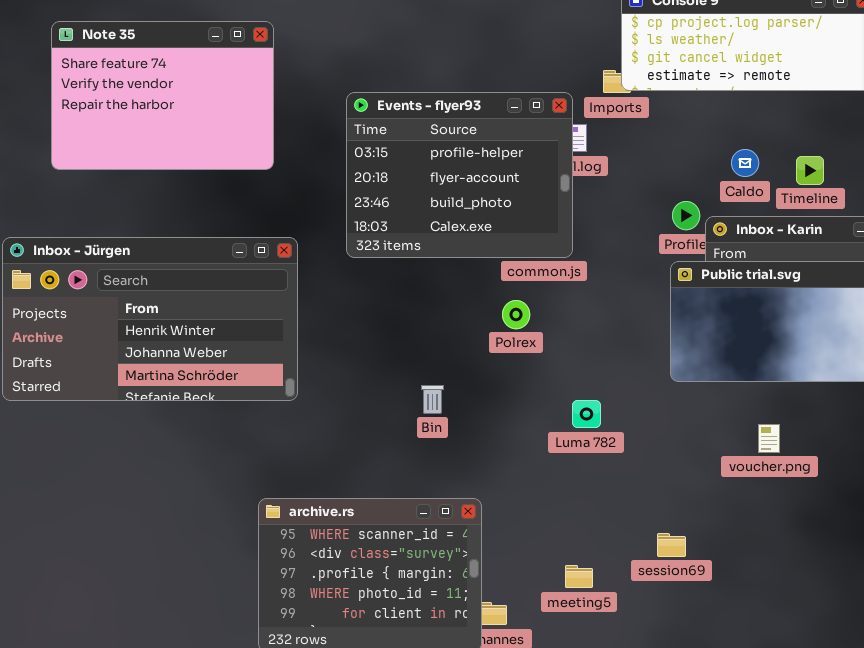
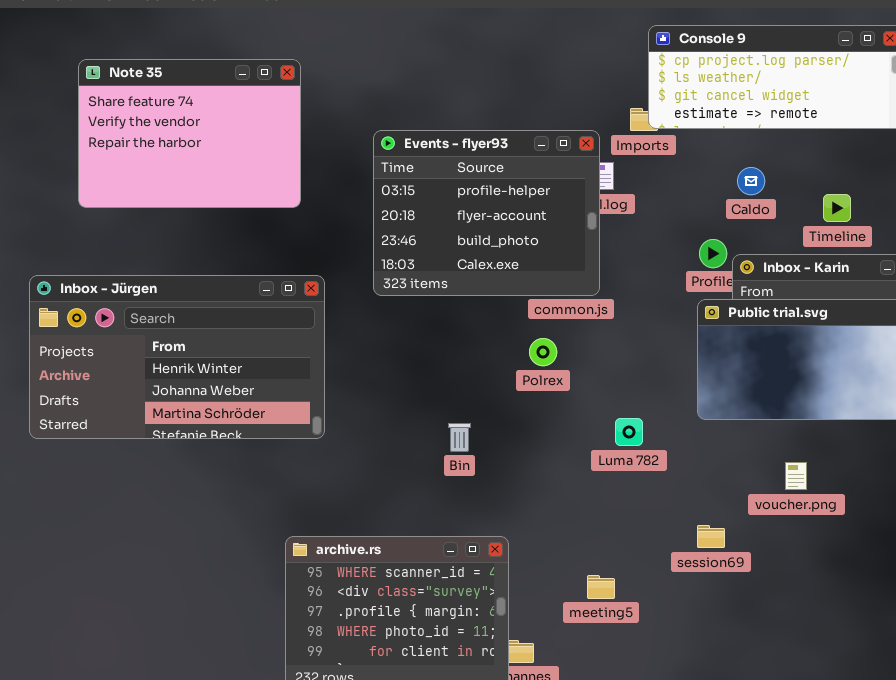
Caldo: [731,149,759,177] -> [737,167,765,195], moved
Luma 782: [572,400,601,428] -> [615,418,643,446], moved
session69: [657,533,686,557] -> [697,525,725,548], moved
meeting5: [565,565,593,588] -> [587,575,615,599], moved

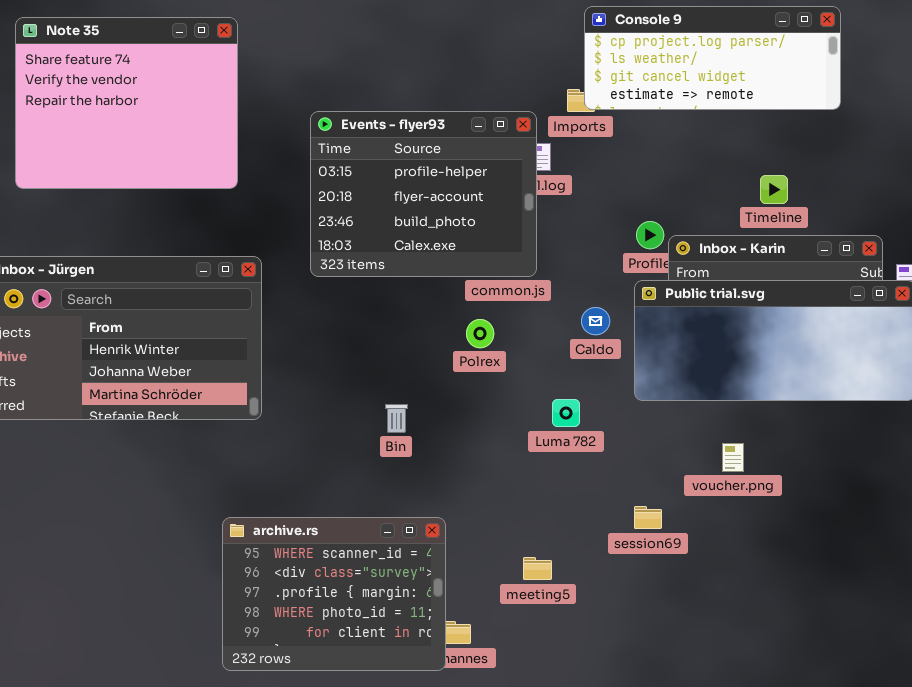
Note 35: [78,59,301,208] -> [15,17,238,189], resized
Caldo: [737,167,765,195] -> [581,307,610,335], moved

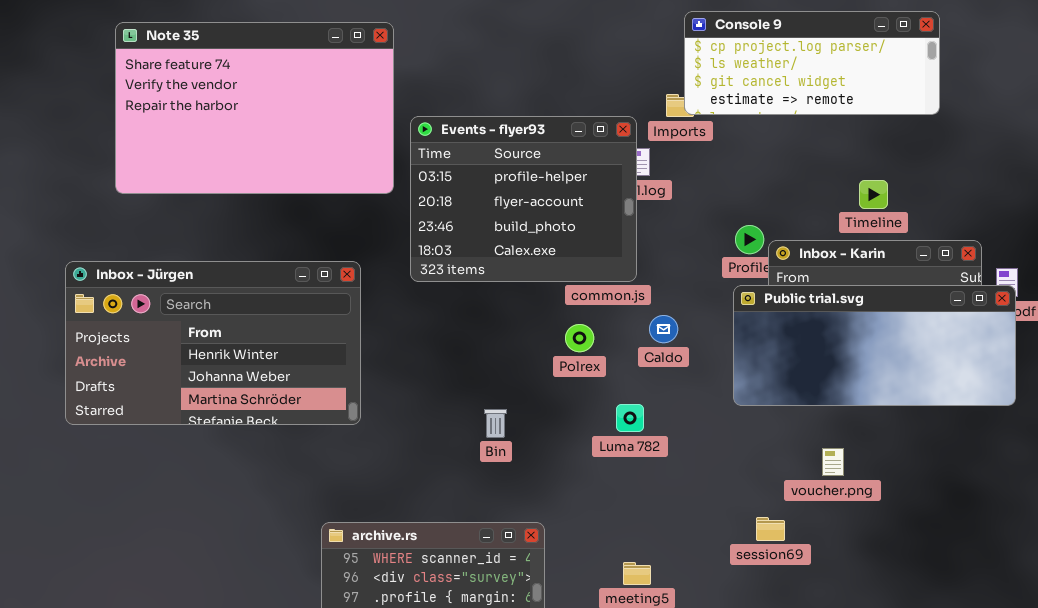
Note 35: [15,17,238,189] -> [115,22,394,194], resized
Caldo: [581,307,610,335] -> [649,315,678,343], moved
Luma 782: [552,399,580,427] -> [616,404,644,432], moved
session69: [634,506,662,529] -> [756,517,785,541], moved

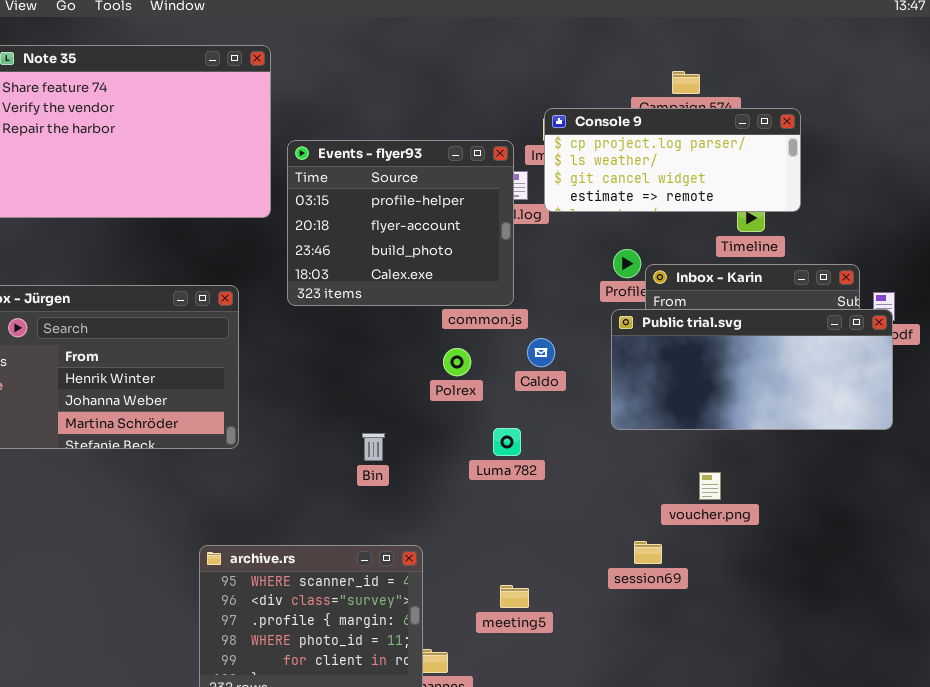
Console 9: [684,11,940,115] -> [544,108,801,212], moved

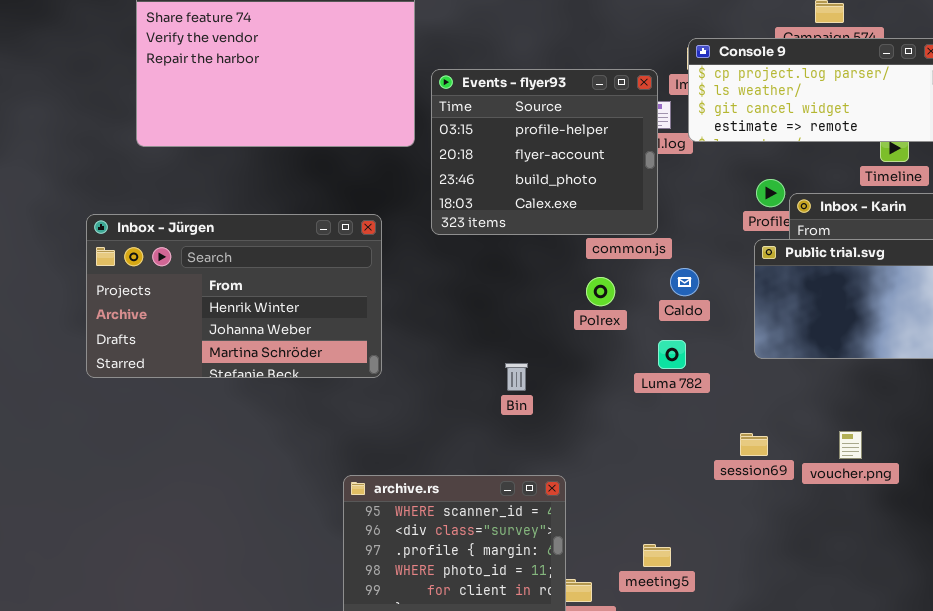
Luma 782: [493,428,521,456] -> [658,340,686,369], moved
voucher.png: [699,472,721,500] -> [839,431,862,459], moved
session69: [634,541,662,564] -> [740,433,768,456], moved
meeting5: [500,585,529,608] -> [643,544,671,567], moved

